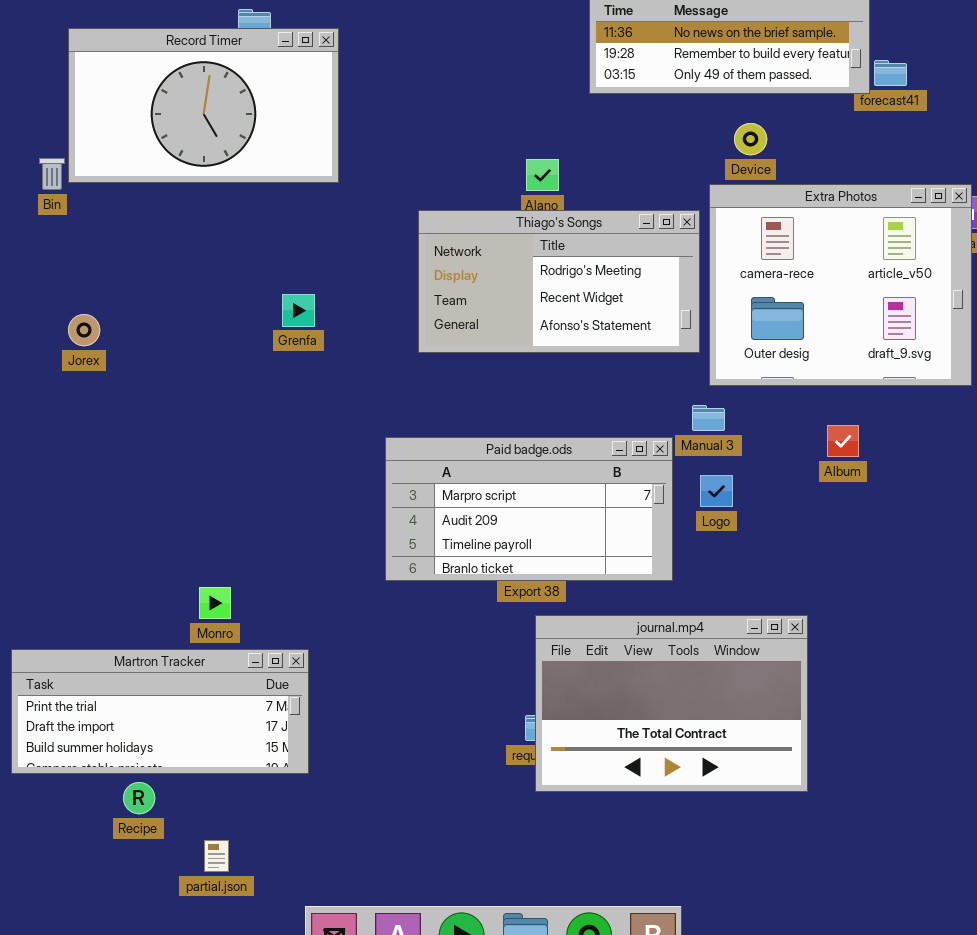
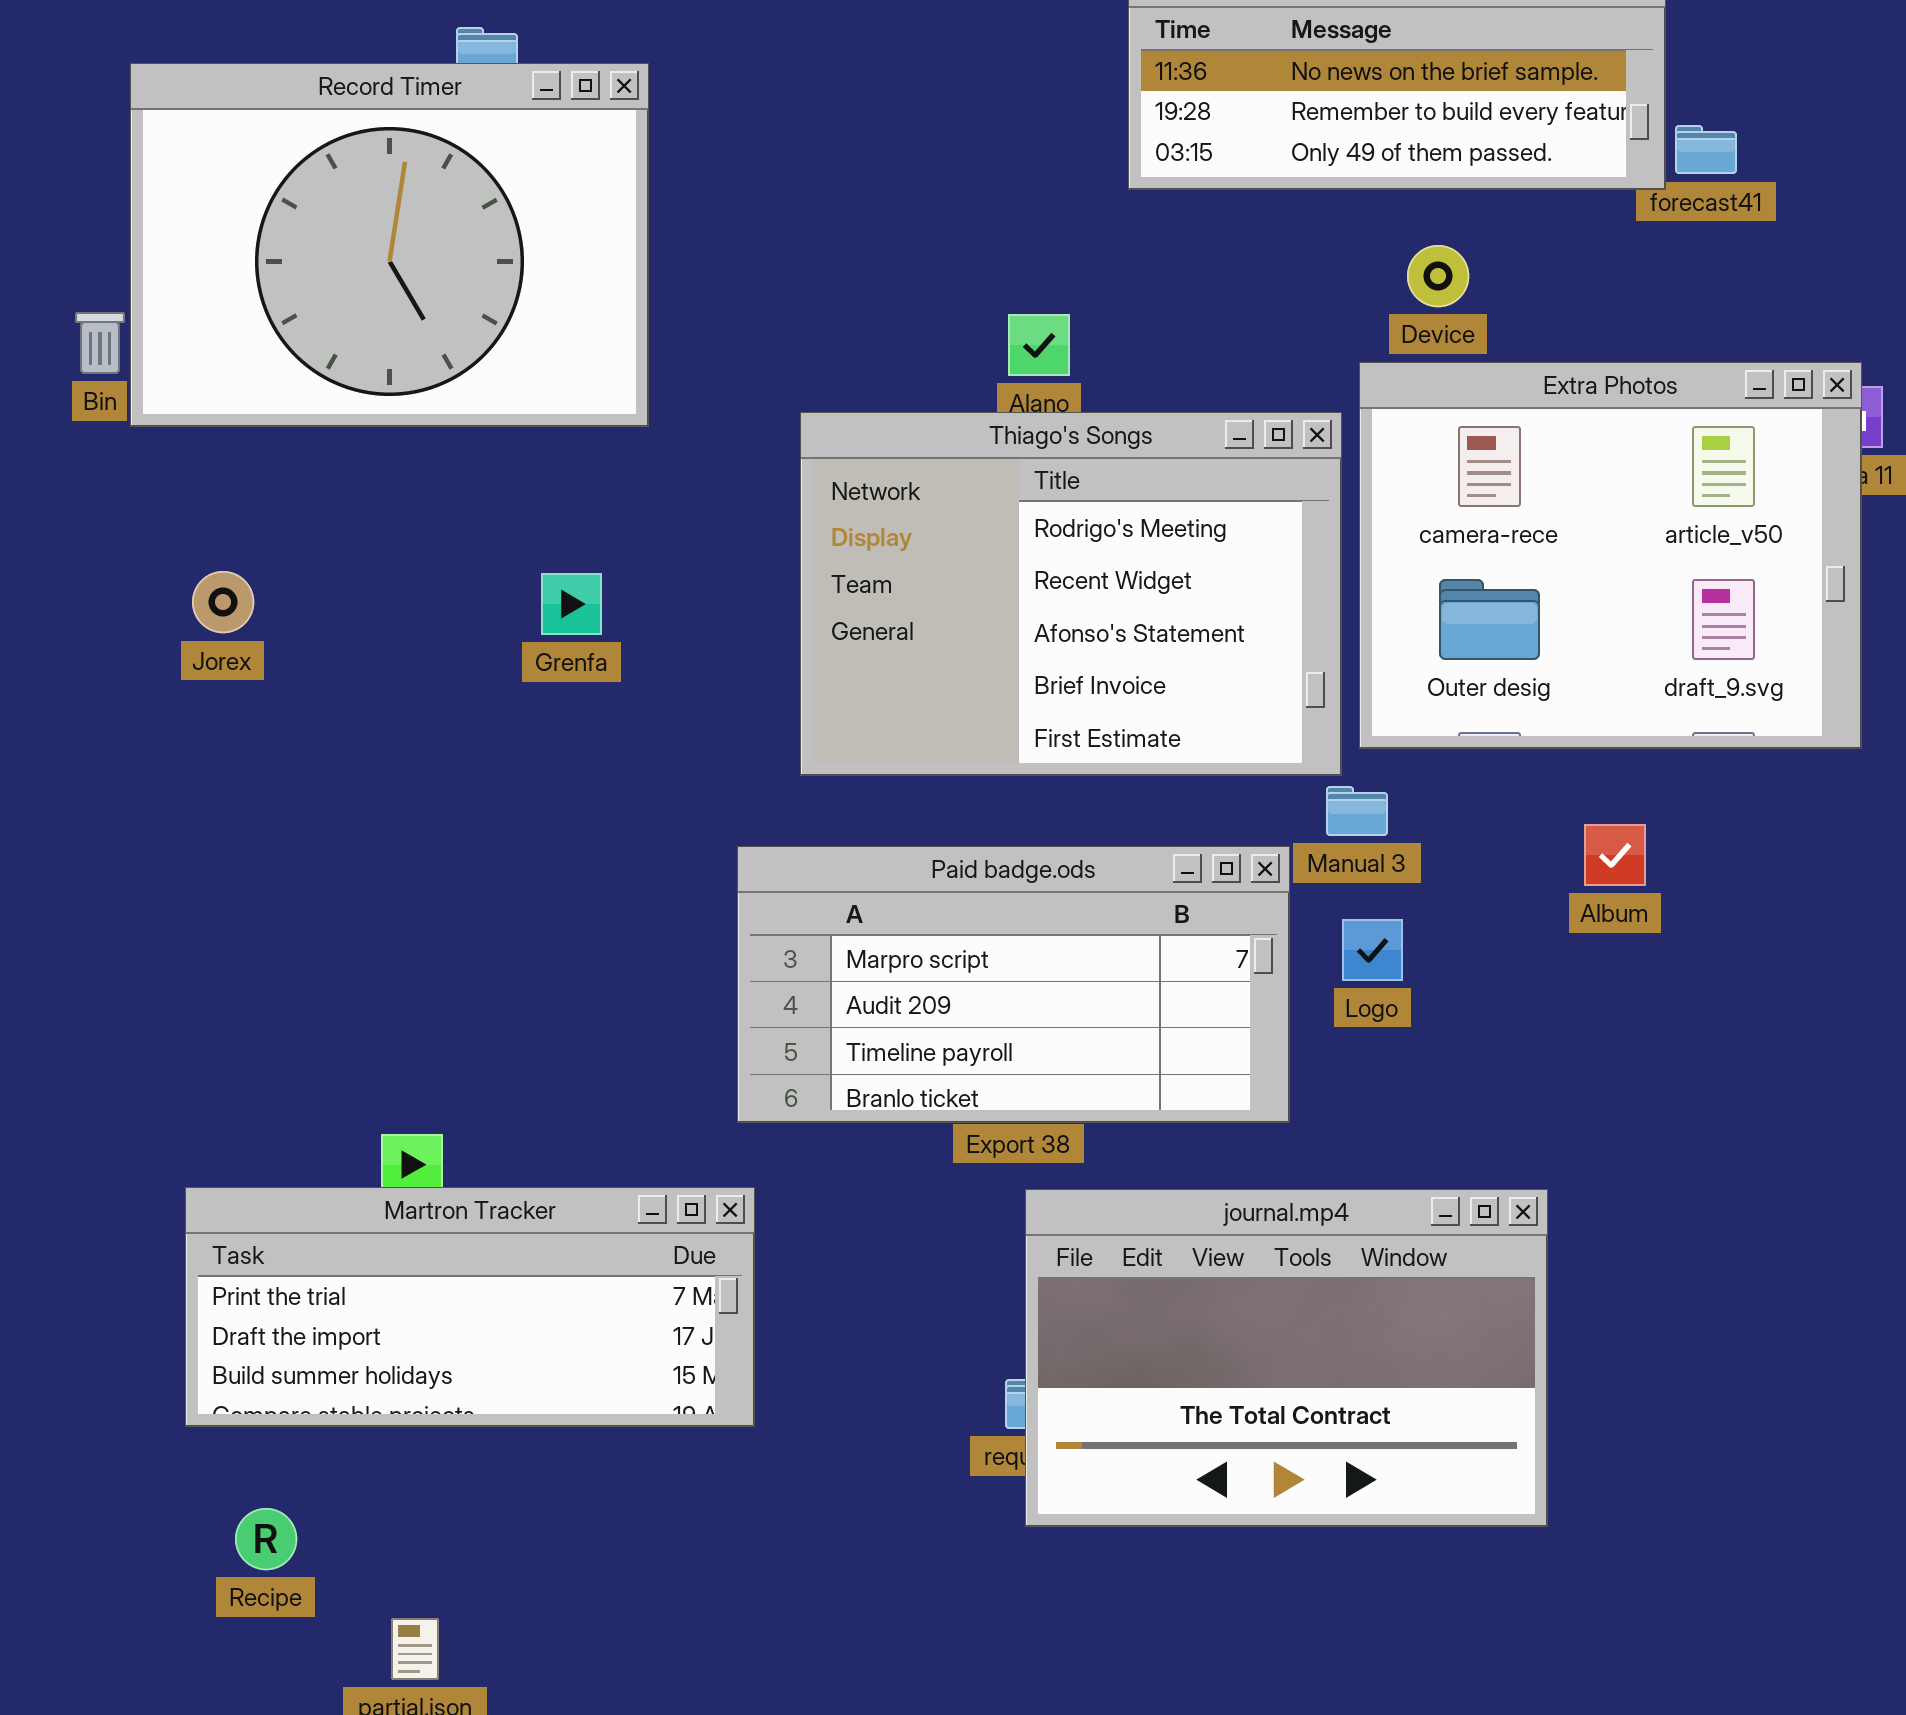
Record Timer: [68,28,339,183] -> [130,63,649,427], resized
Thiago's Songs: [418,210,700,353] -> [800,412,1342,776], resized
Jorex: [68,314,100,346] -> [192,571,254,633], moved
Martron Tracker: [11,649,309,774] -> [185,1187,755,1427], moved

